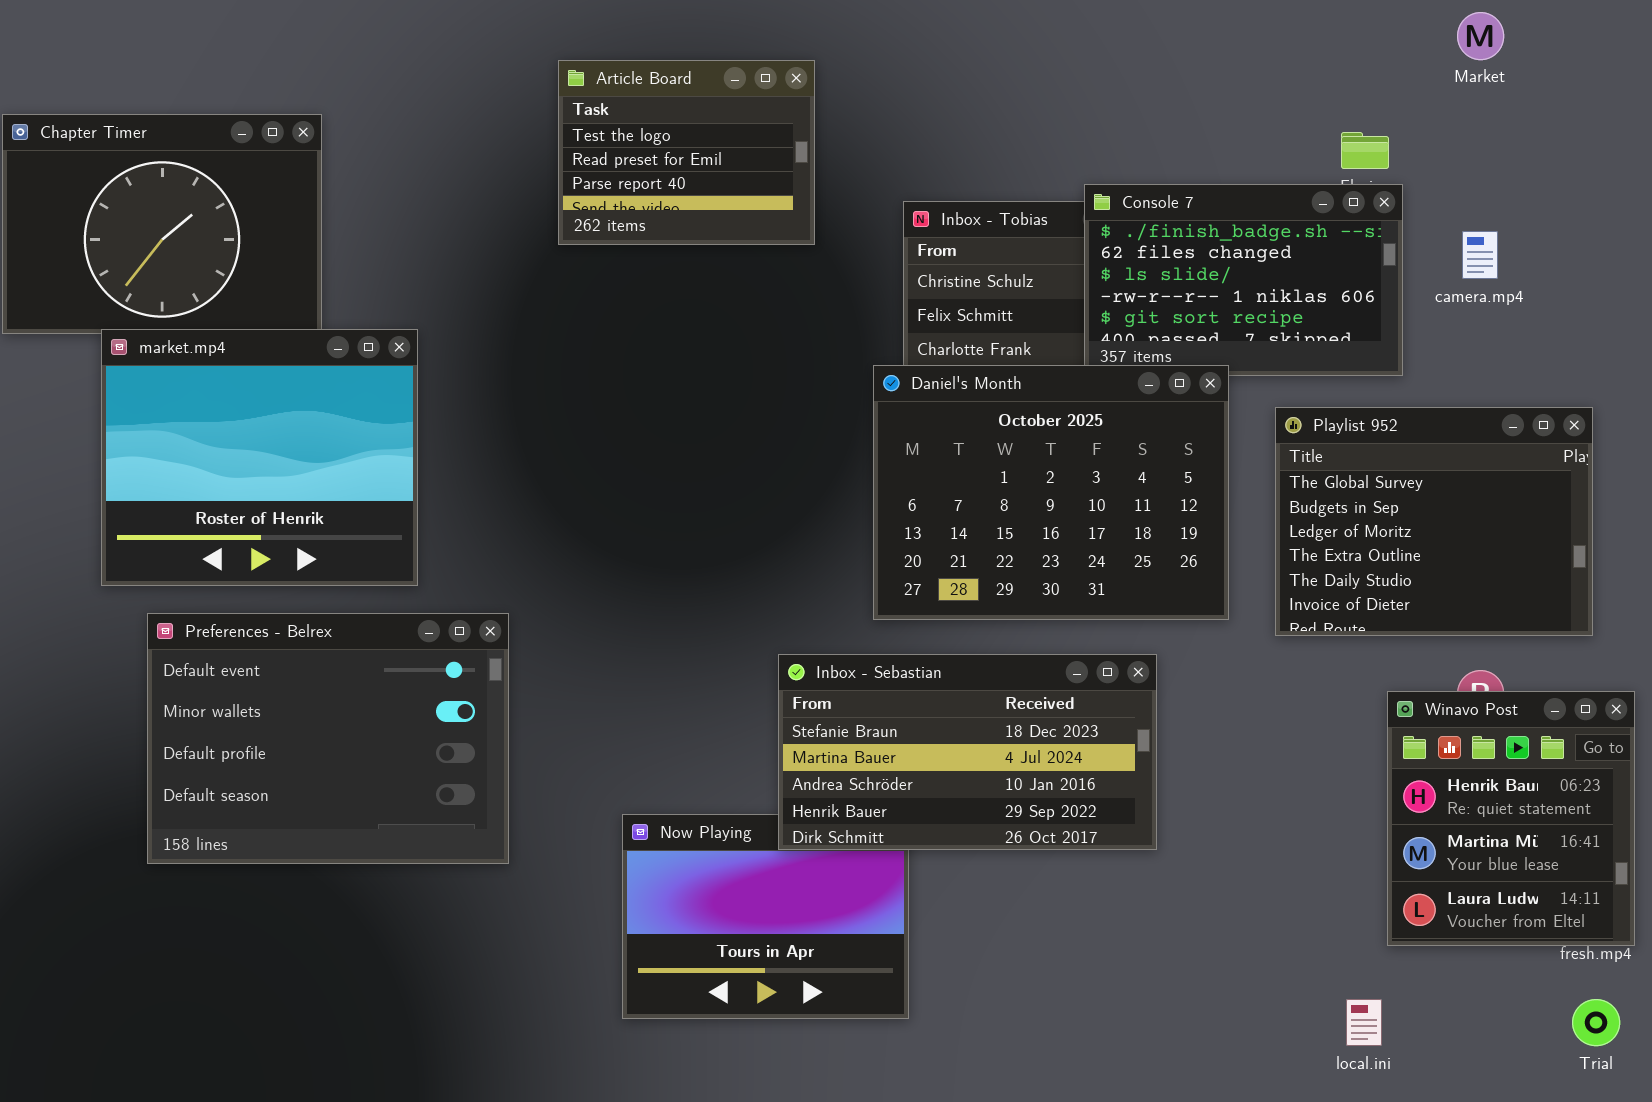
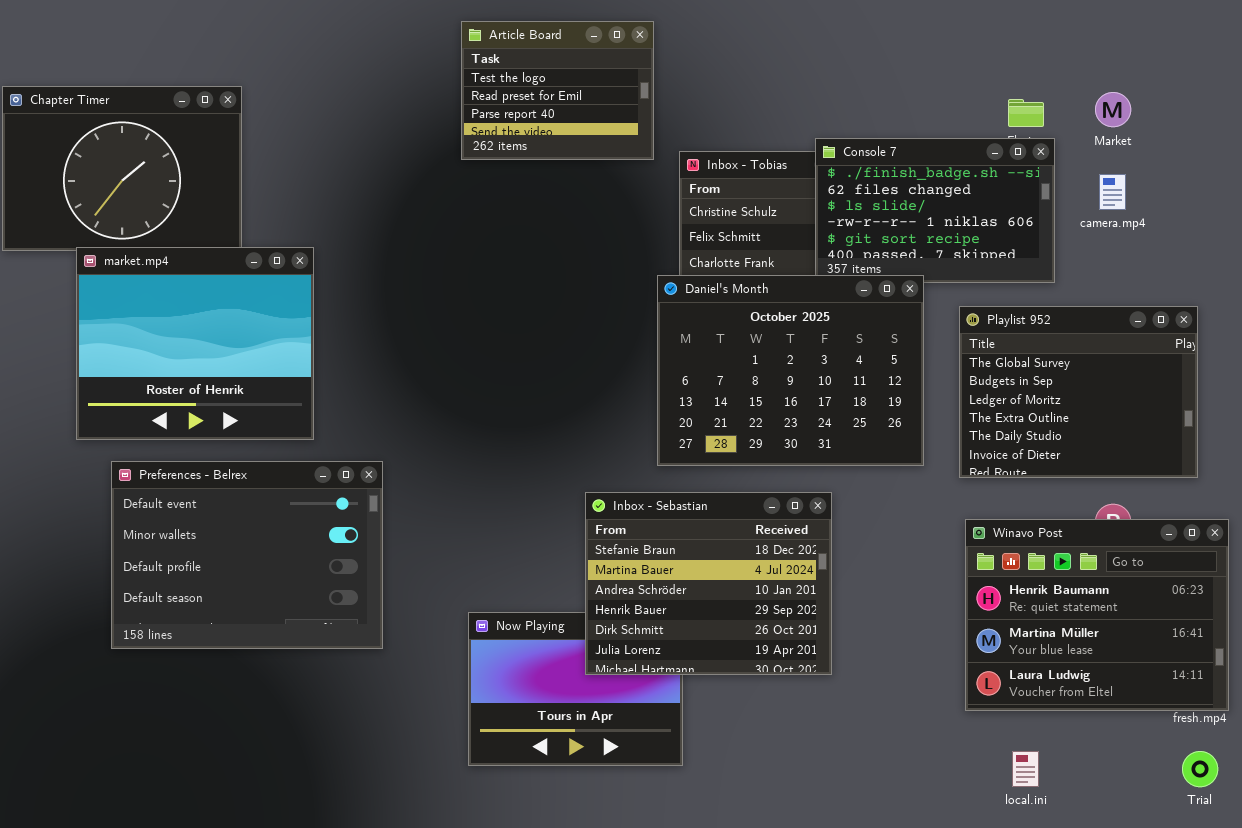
Market: [1457,12,1504,60] -> [1095,92,1131,127], moved
Article Board: [558,60,815,245] -> [461,21,654,160], moved
Inbox - Sebastian: [778,654,1157,850] -> [585,492,832,675], resized
Winavo Post: [1387,691,1635,946] -> [965,519,1229,711], resized

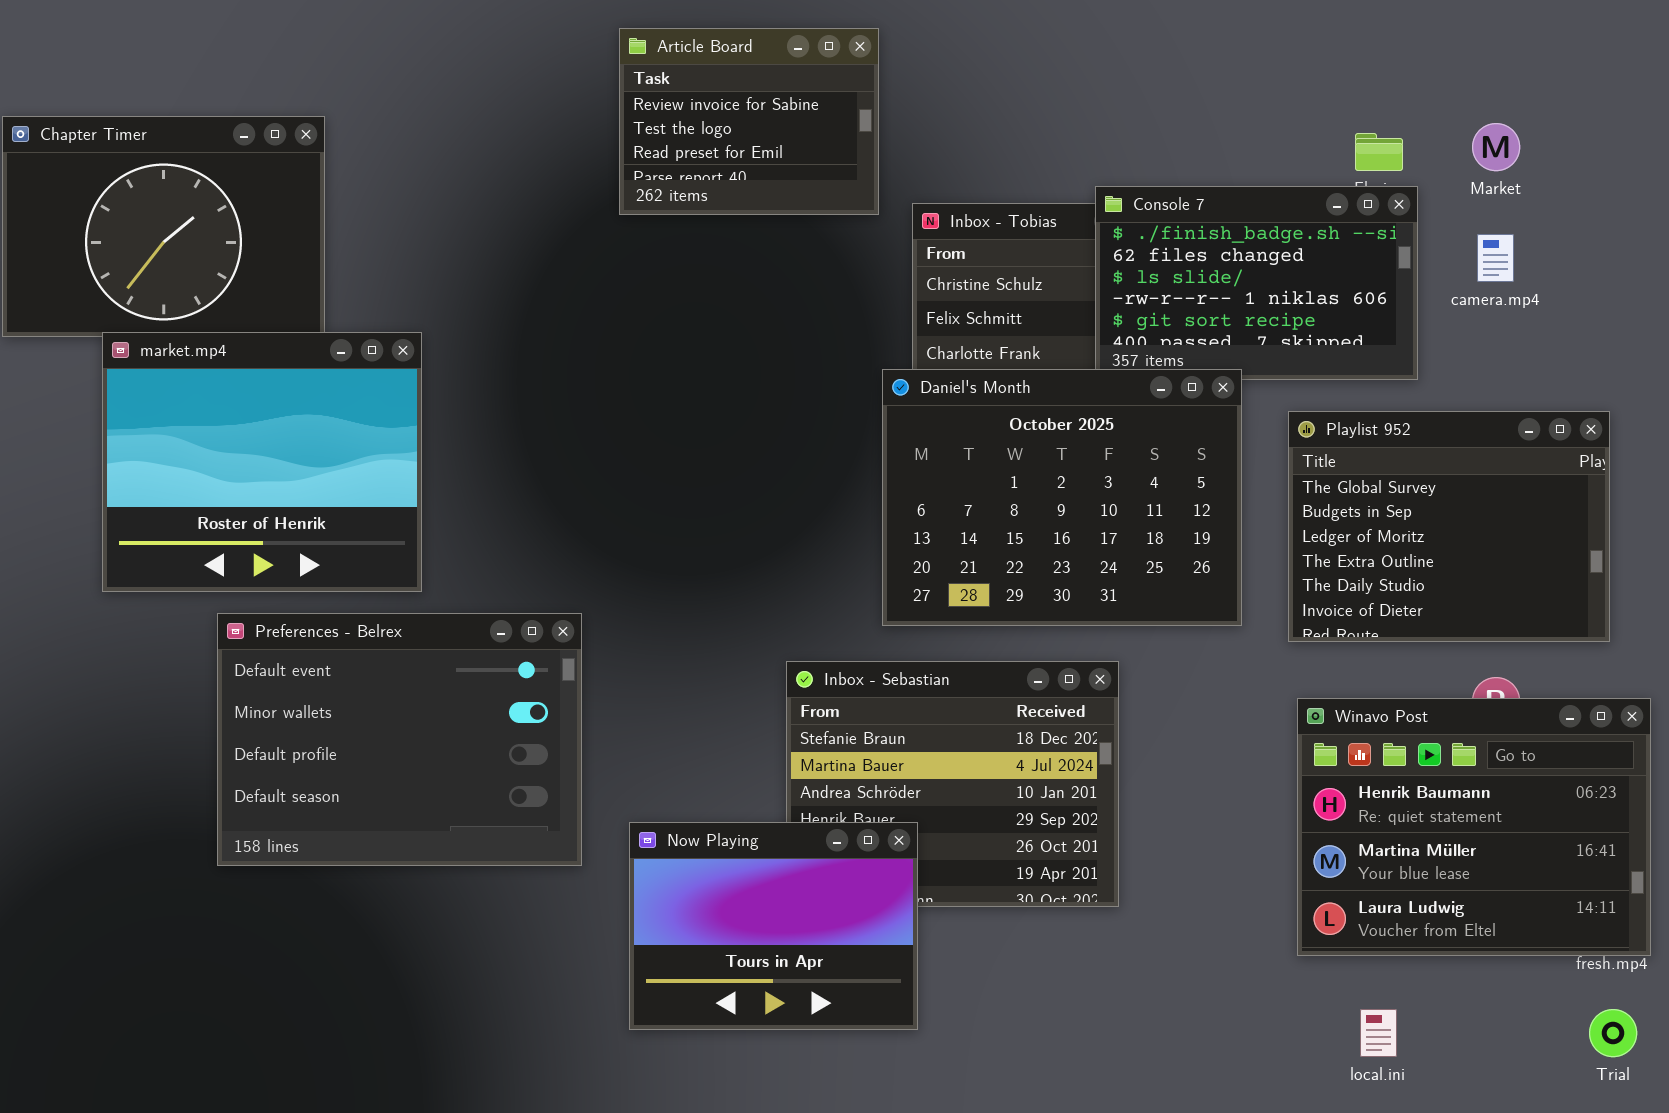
Article Board: [461,21,654,160] -> [619,28,879,215], scrolled up 1 row
Preferences - Belrex: [111,461,383,649] -> [217,613,582,866], moved
Now Playing: [468,612,683,766] -> [629,822,918,1030], raised

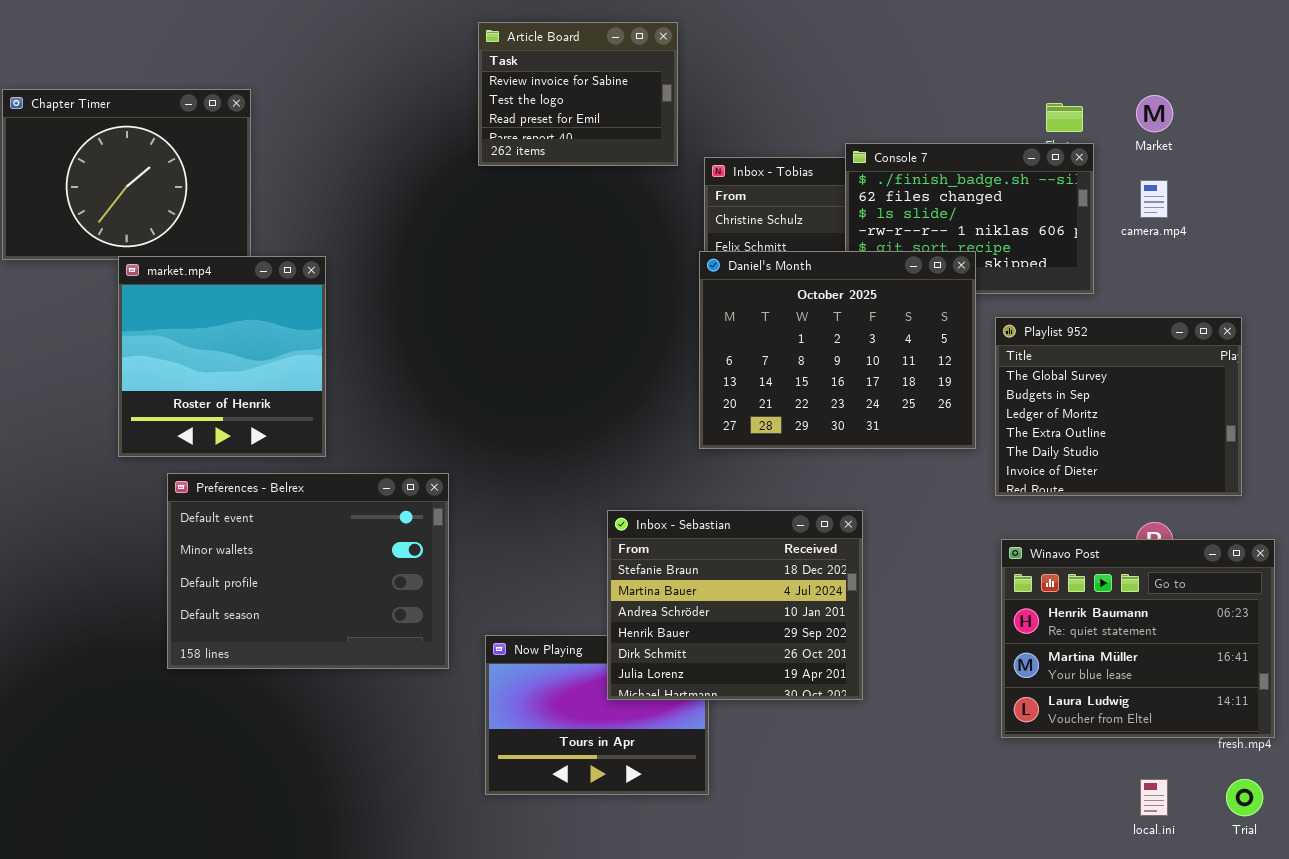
market.mp4: [102,332,422,592] -> [118,256,326,457], resized
Daniel's Month: [882,369,1242,626] -> [699,251,976,449], moved
Inbox - Sebastian: [786,661,1119,907] -> [607,510,863,700], raised
local.ini: [1360,1009,1397,1057] -> [1140,779,1168,816], moved

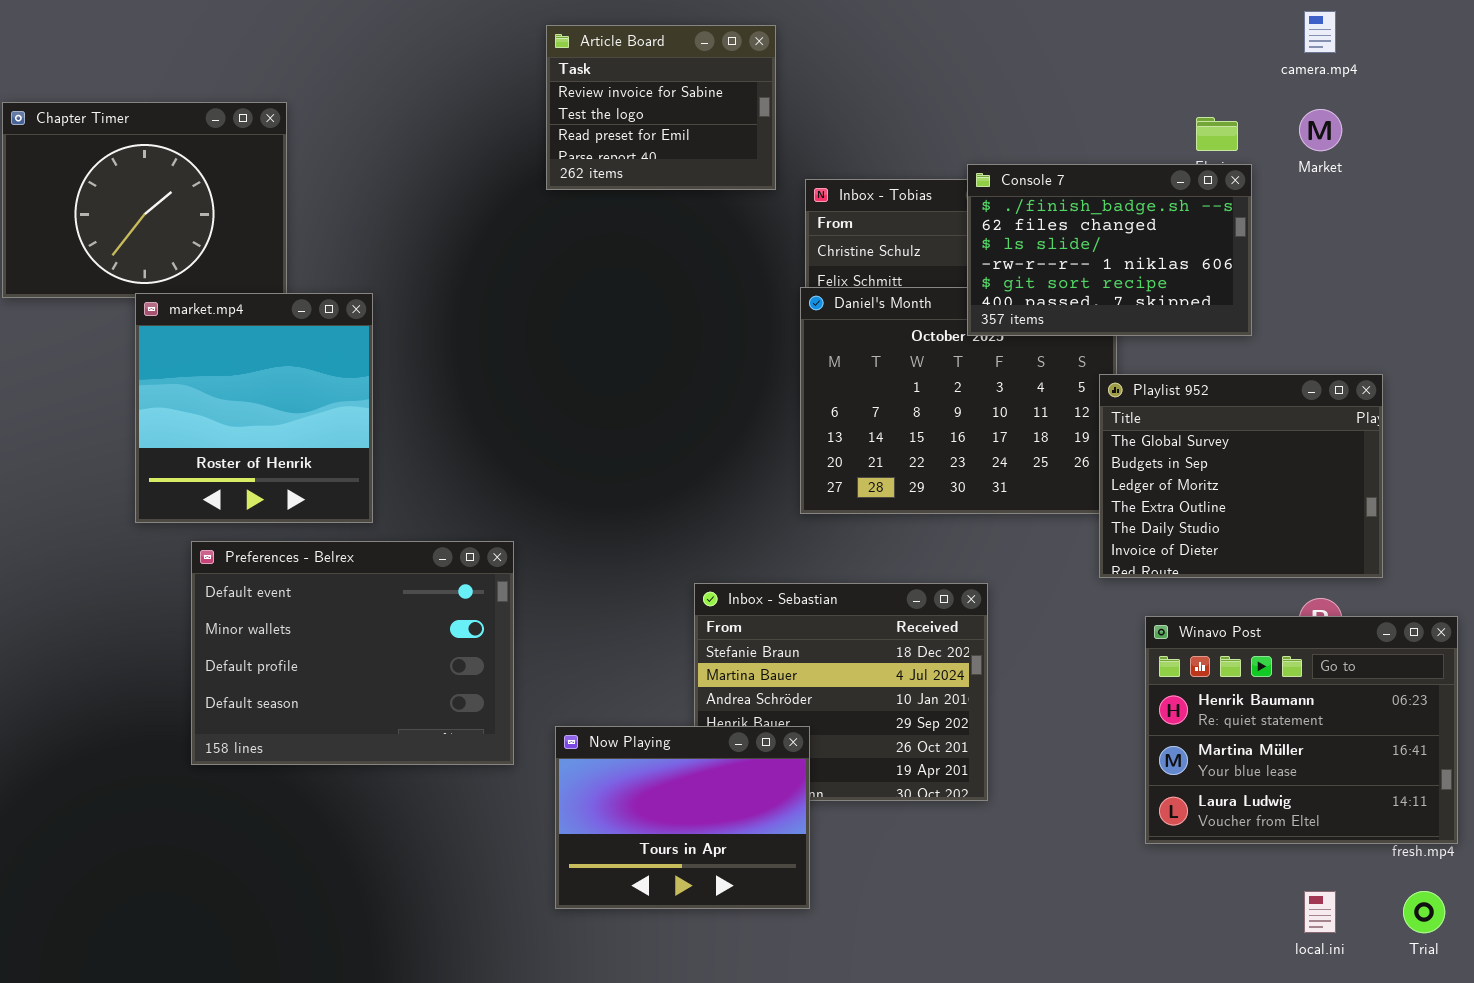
Console 7: [845,143,1094,294] -> [967,164,1252,336], raised
camera.mp4: [1140,180,1168,218] -> [1304,11,1336,53], moved
Playlist 952: [995,317,1242,496] -> [1099,374,1383,578], moved
Now Playing: [485,635,709,795] -> [555,726,810,909], raised

